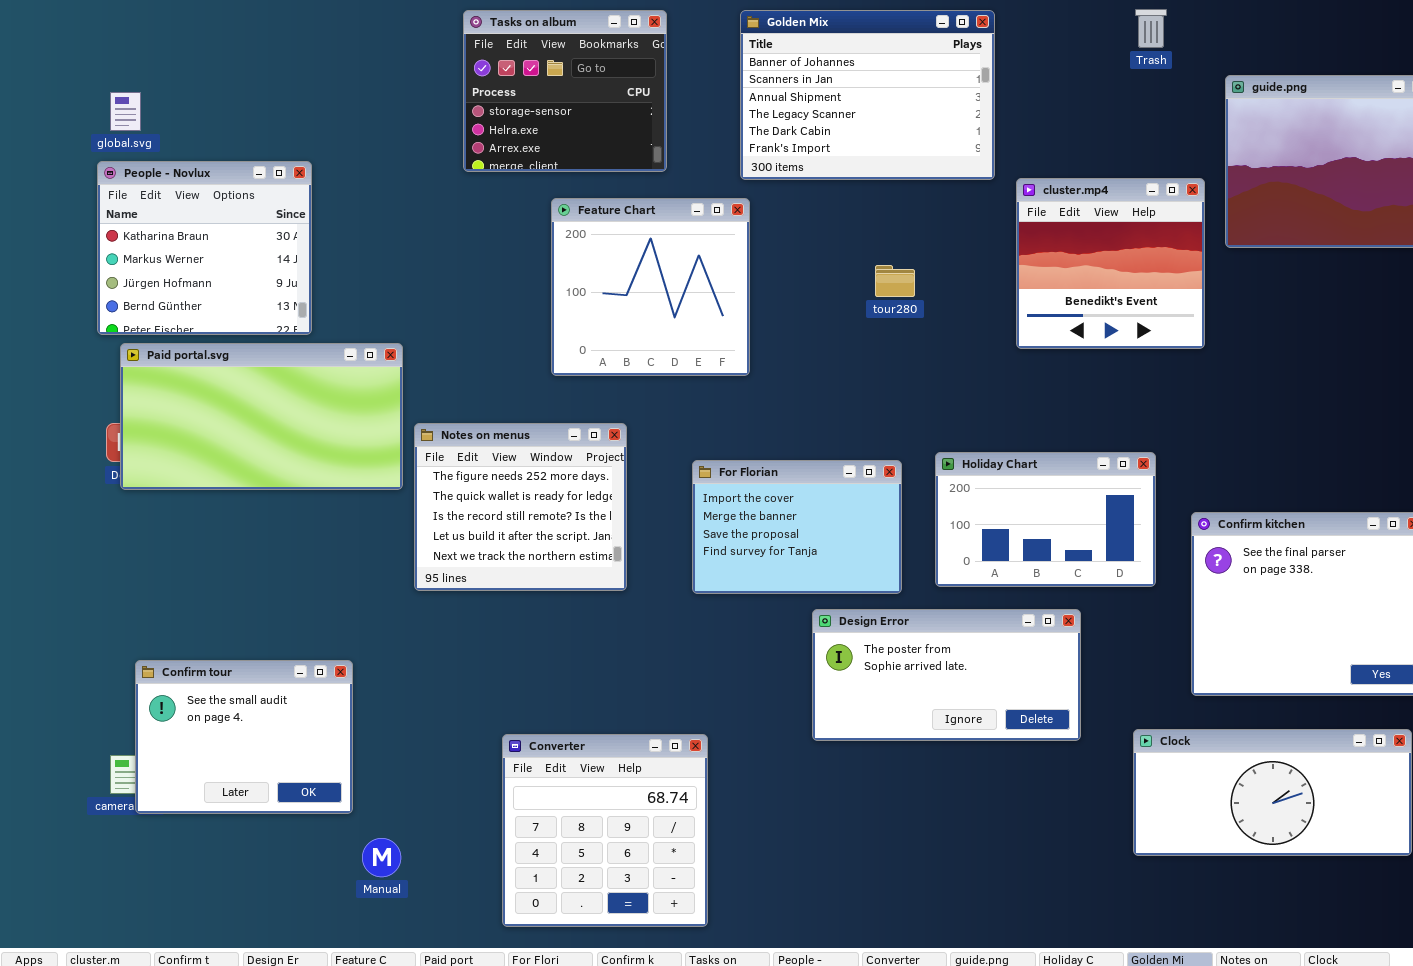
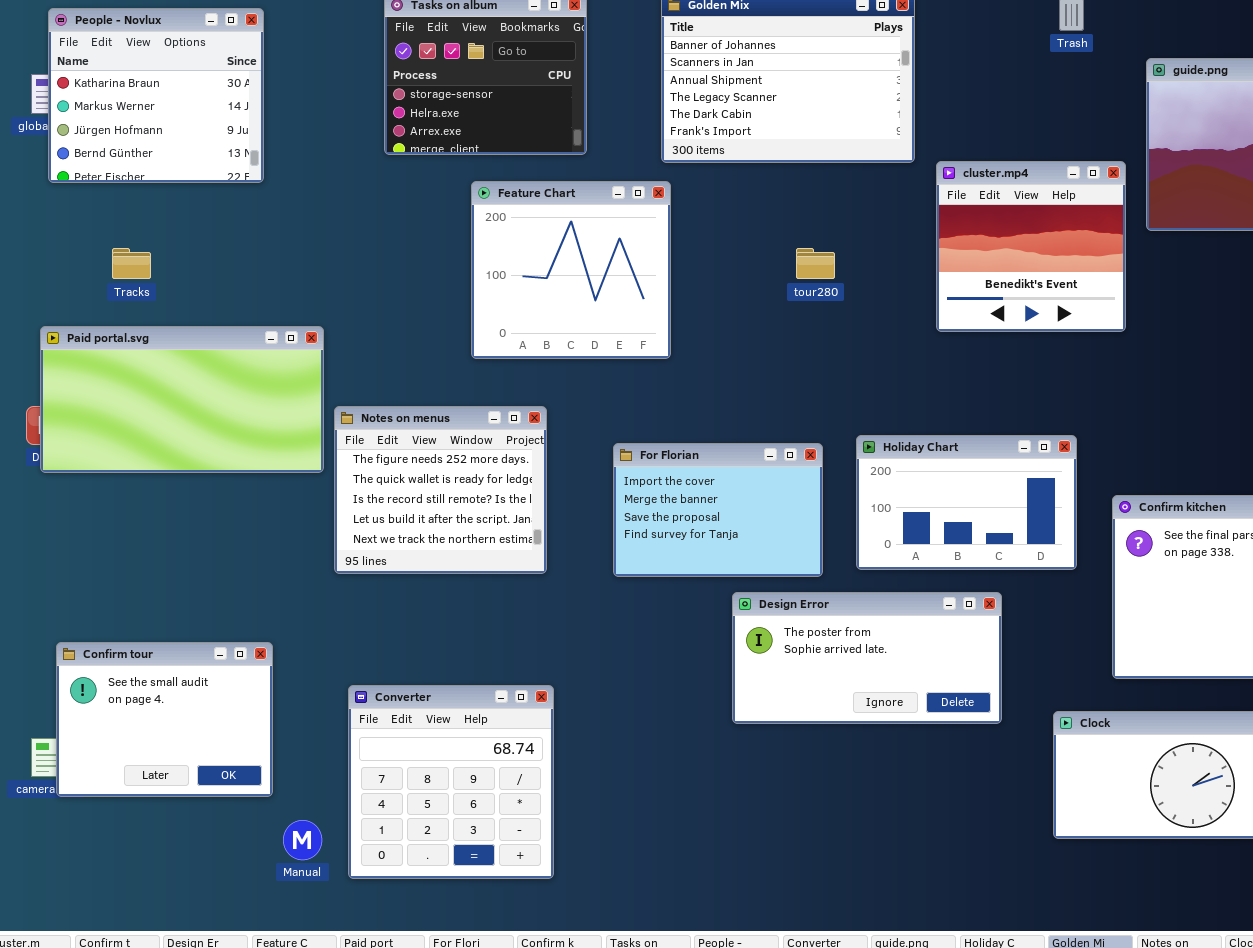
People - Novlux: [97,161,312,335] -> [48,8,264,183], moved
Converter: [502,734,708,927] -> [348,685,554,879], moved

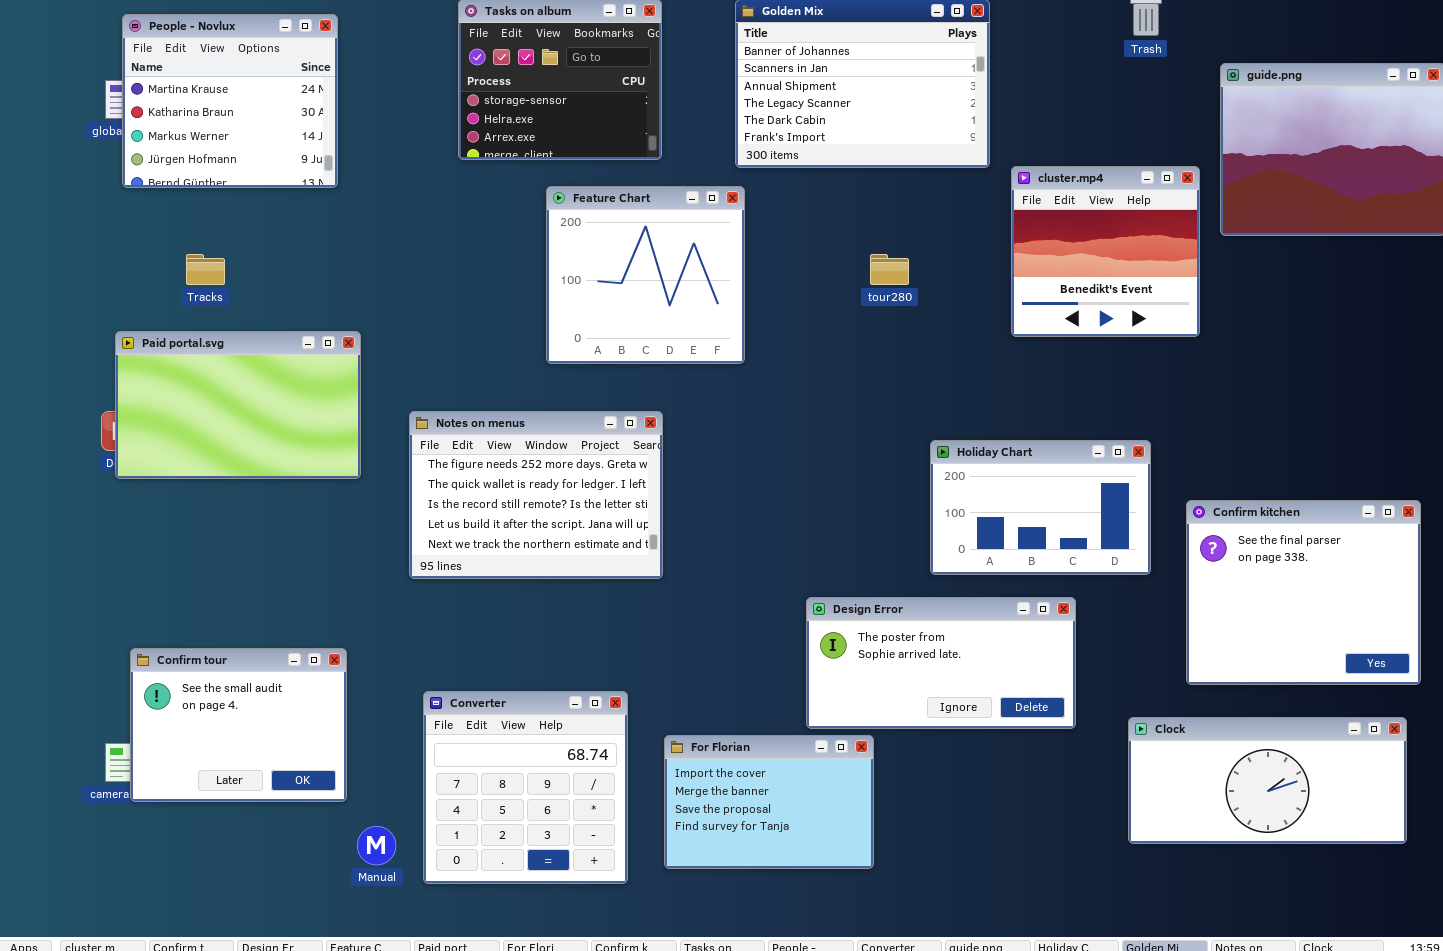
People - Novlux: [48,8,264,183] -> [122,14,338,188], scrolled up 1 row
Paid portal.svg: [40,326,324,473] -> [115,331,361,479], resized
Notes on menus: [334,406,547,574] -> [409,411,663,579], resized
For Florian: [613,443,823,577] -> [664,735,874,869], moved

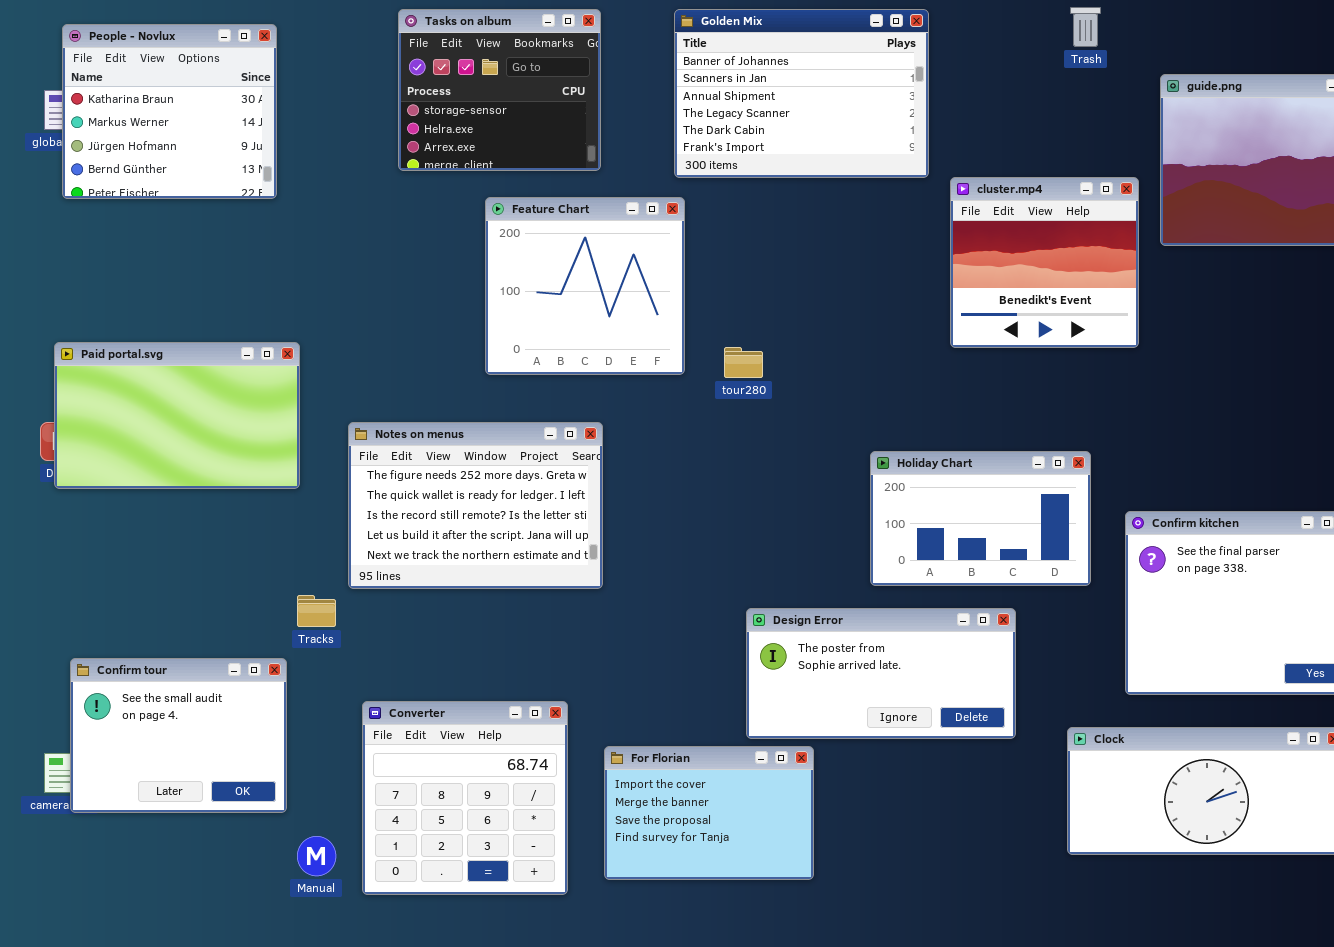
People - Novlux: [122,14,338,188] -> [62,24,277,199], scrolled down 1 row
Tracks: [186,254,225,285] -> [297,595,336,627], moved
tour280: [870,254,909,285] -> [724,347,763,378], moved

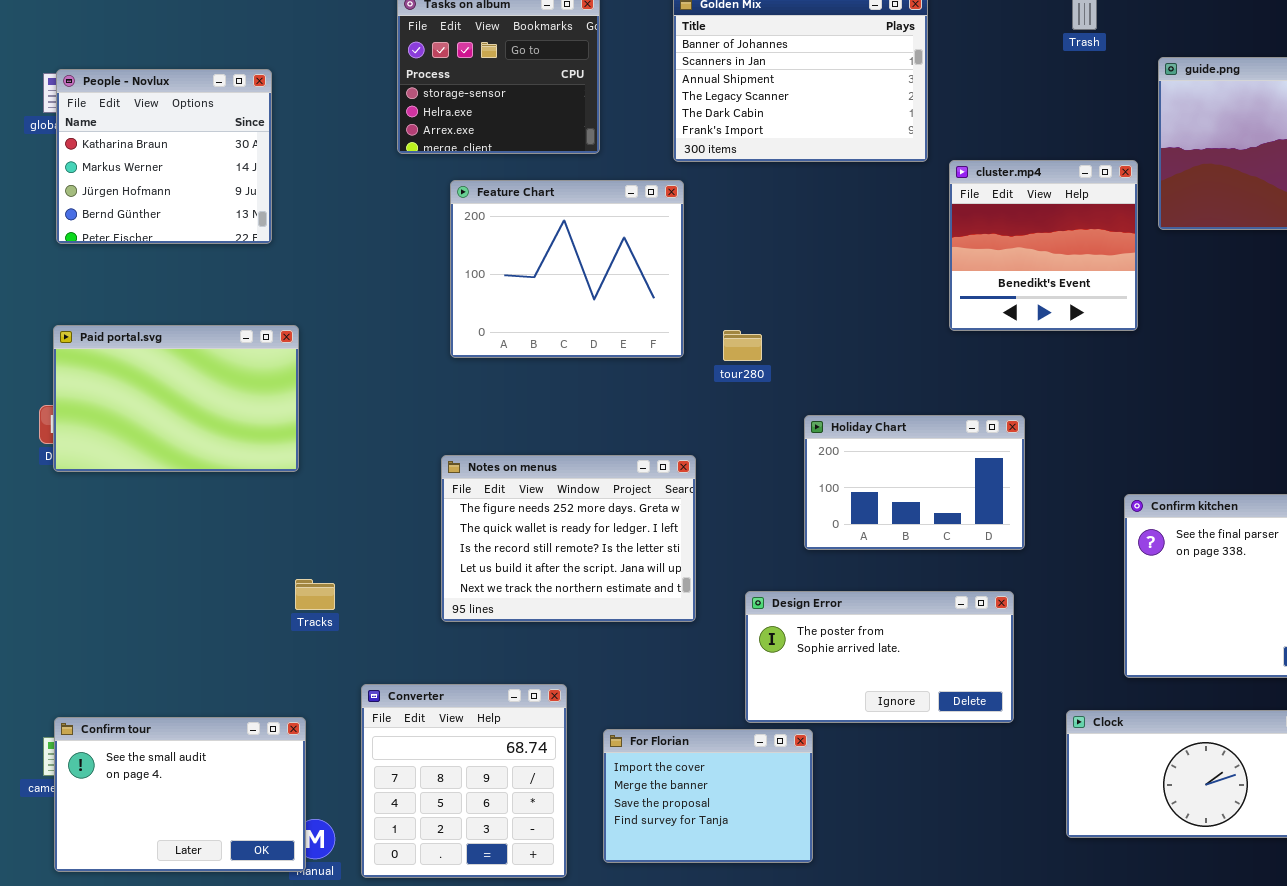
People - Novlux: [62,24,277,199] -> [56,69,272,244], moved
Feature Chart: [485,197,685,375] -> [450,180,684,358], resized
Notes on menus: [348,422,603,589] -> [441,455,696,622], moved
Holiday Chart: [870,451,1091,586] -> [804,415,1025,550], moved
Confirm tour: [70,658,287,813] -> [54,717,306,872], moved, resized

